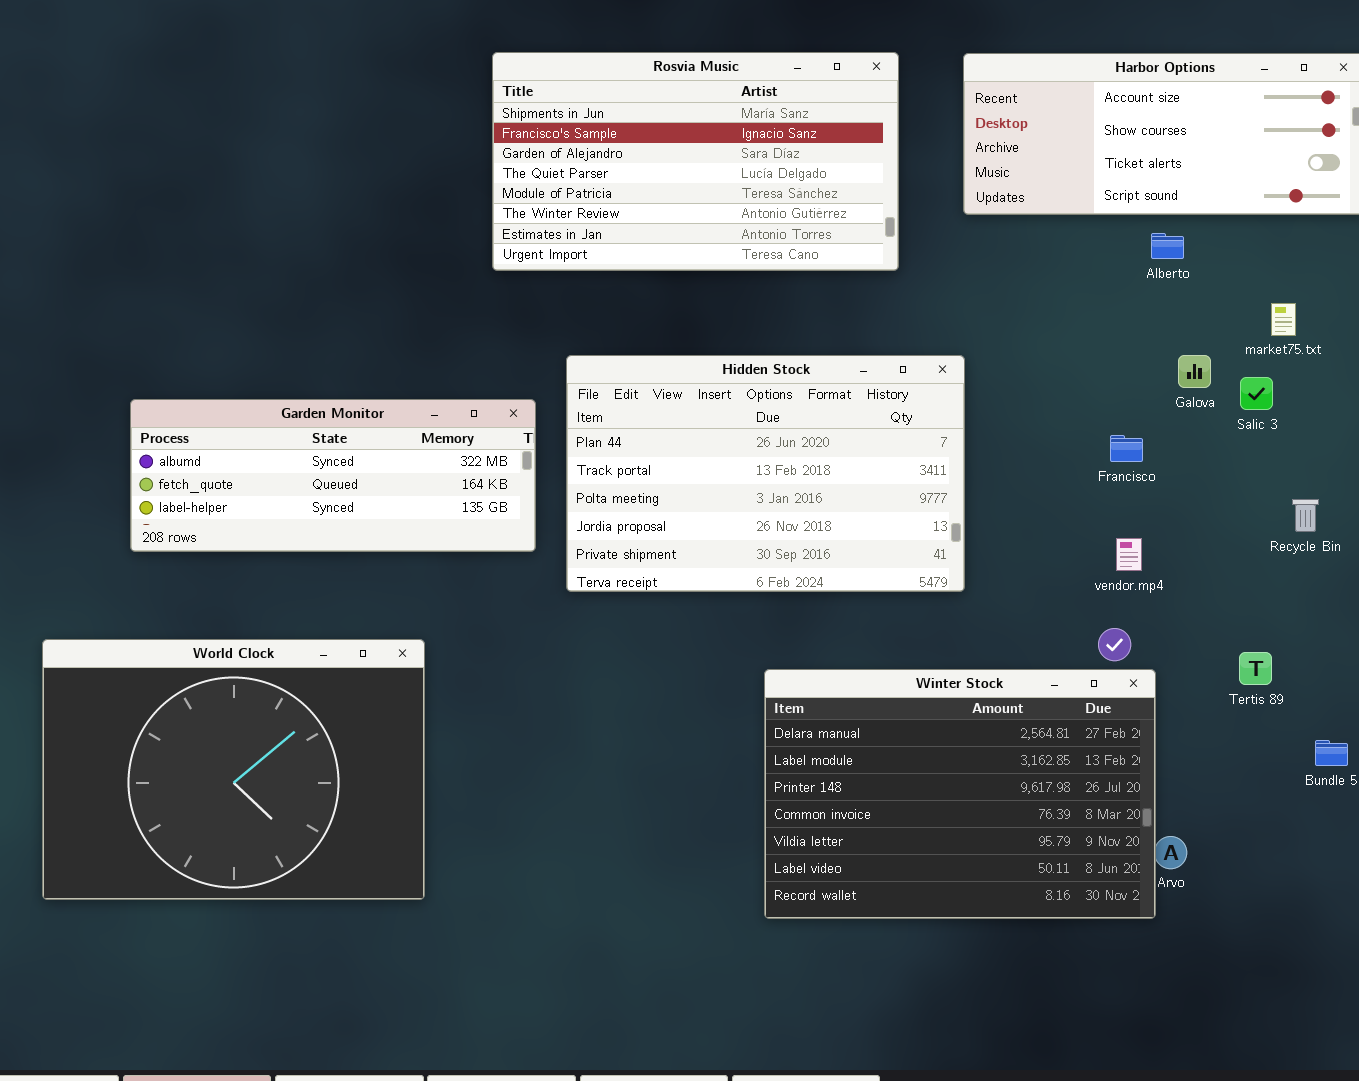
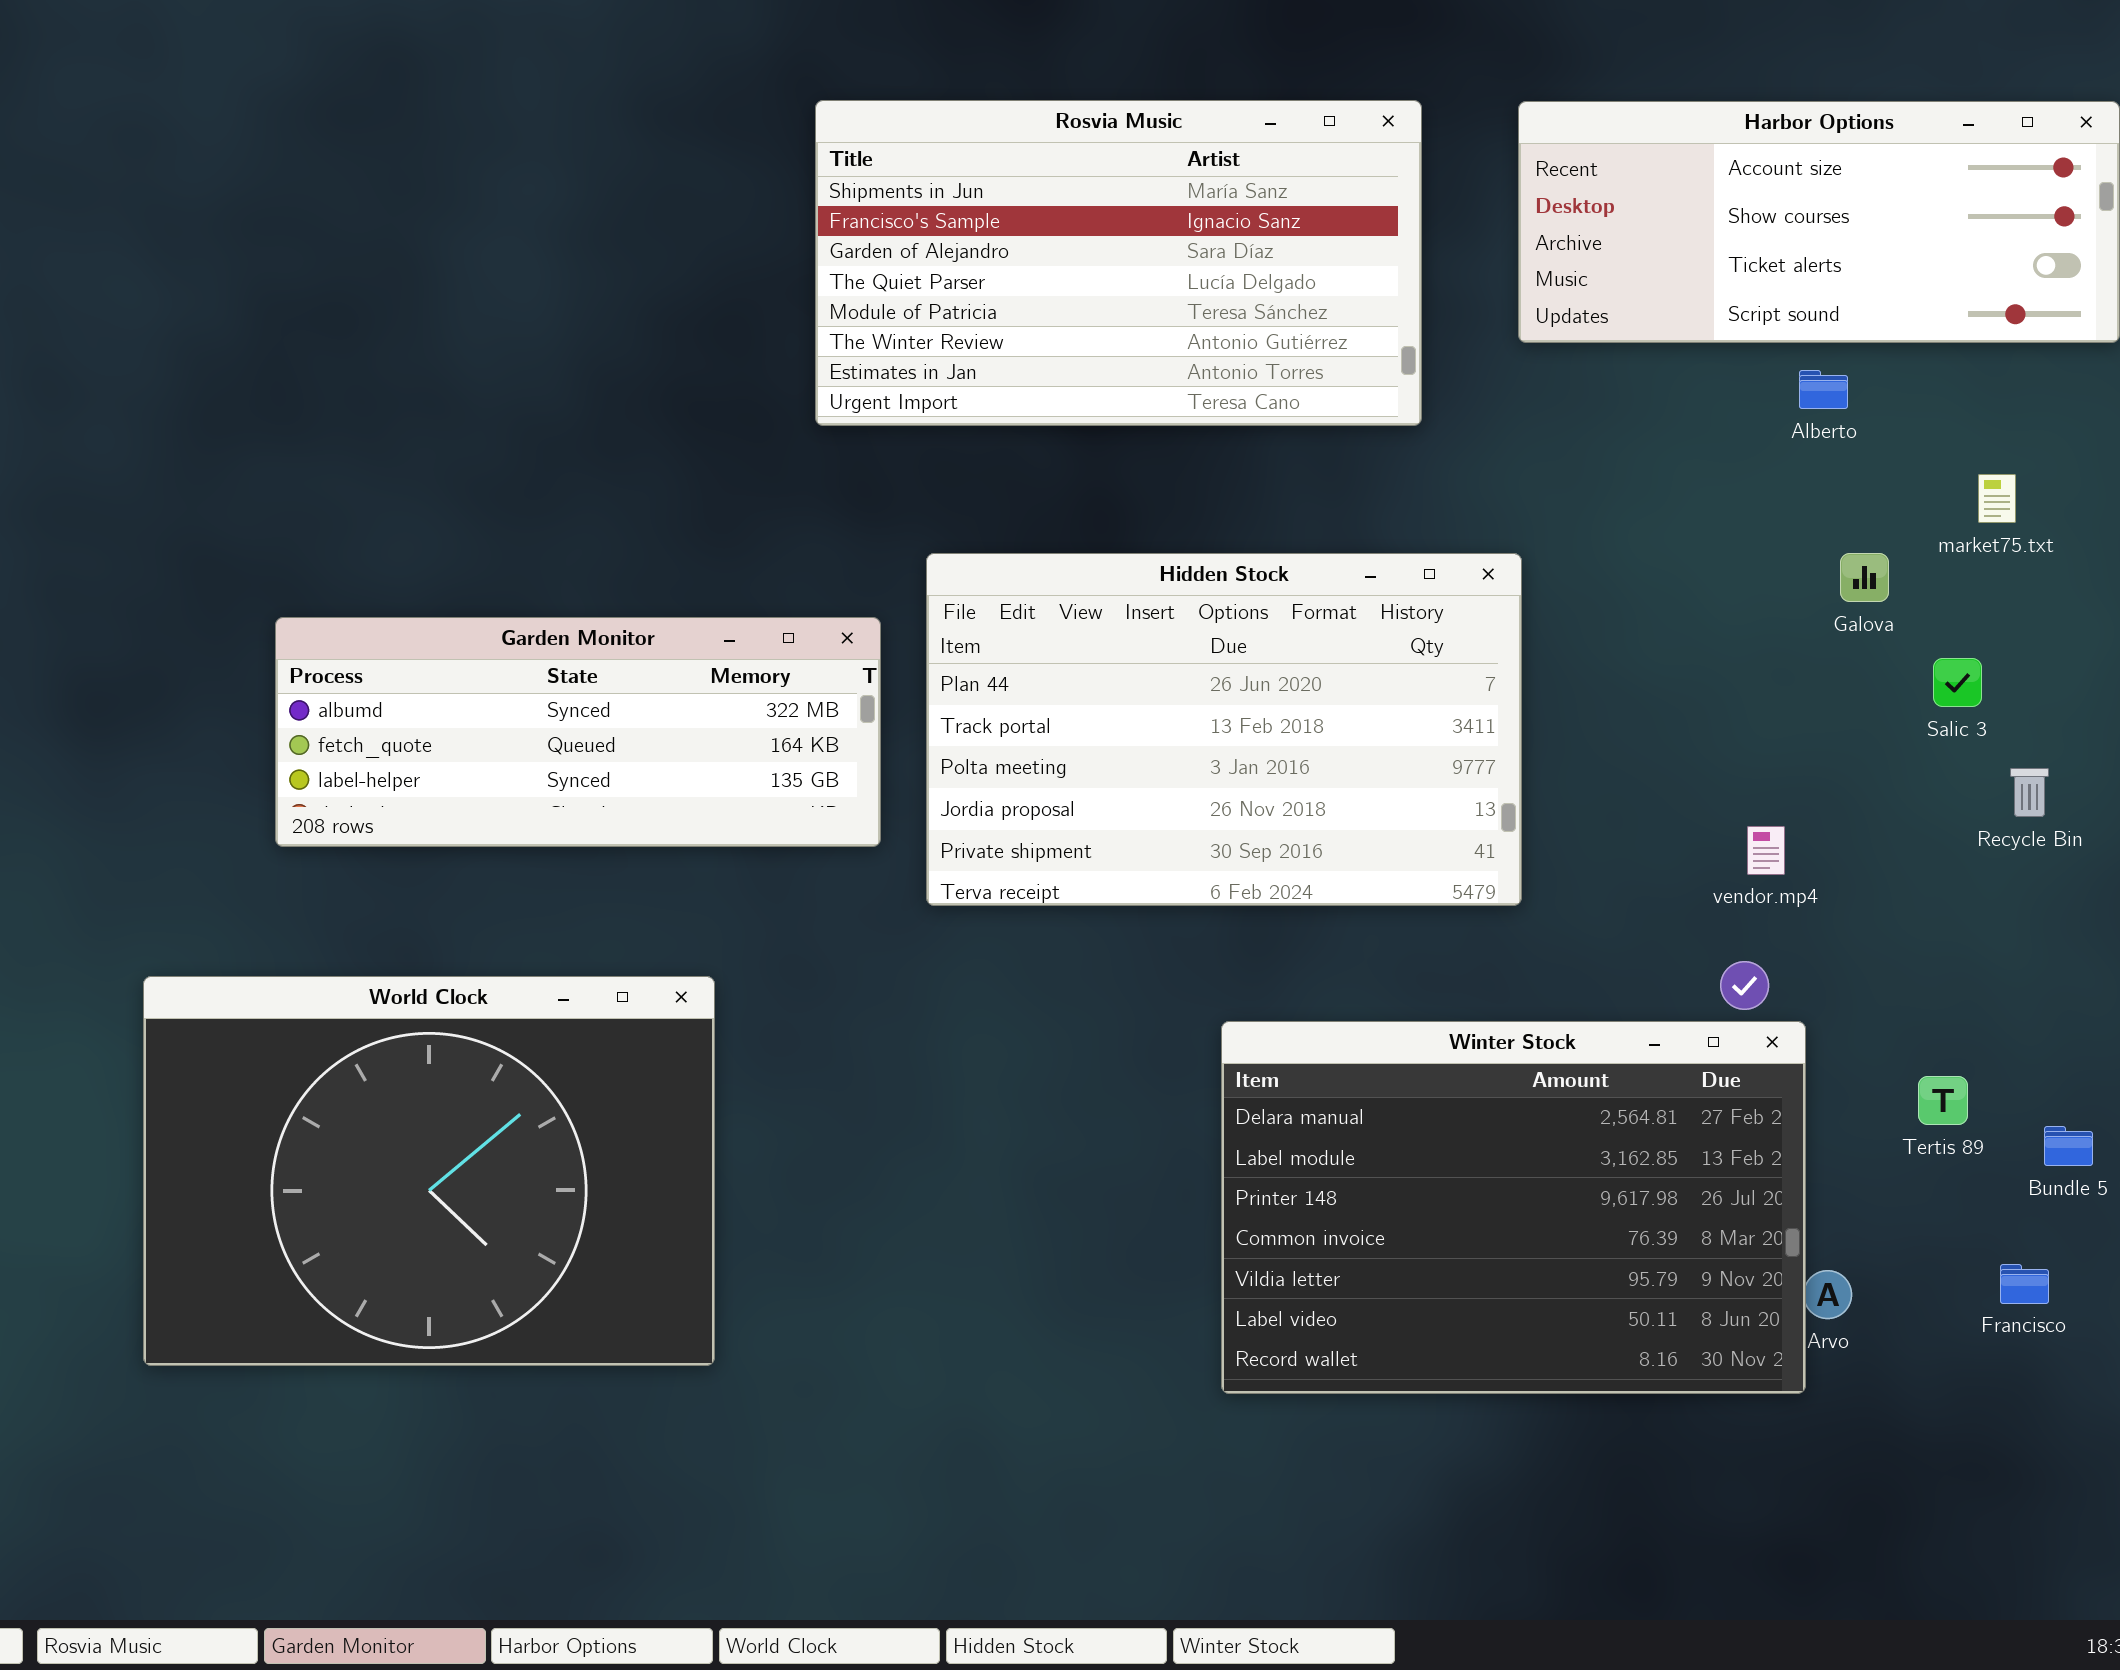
Salic 3: [1240,377,1273,410] -> [1933,658,1982,707], moved
Francisco: [1110,435,1143,462] -> [2000,1264,2049,1304], moved
Tertis 89: [1239,652,1272,685] -> [1918,1076,1968,1125], moved

